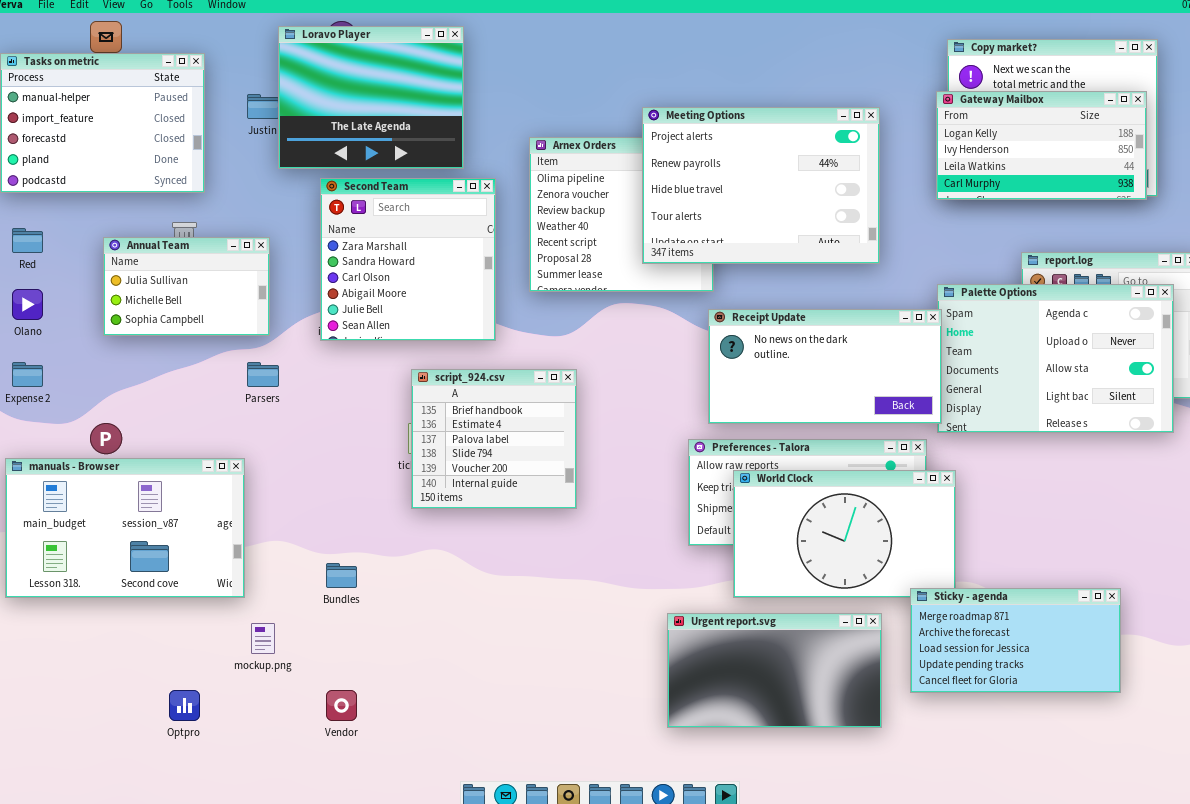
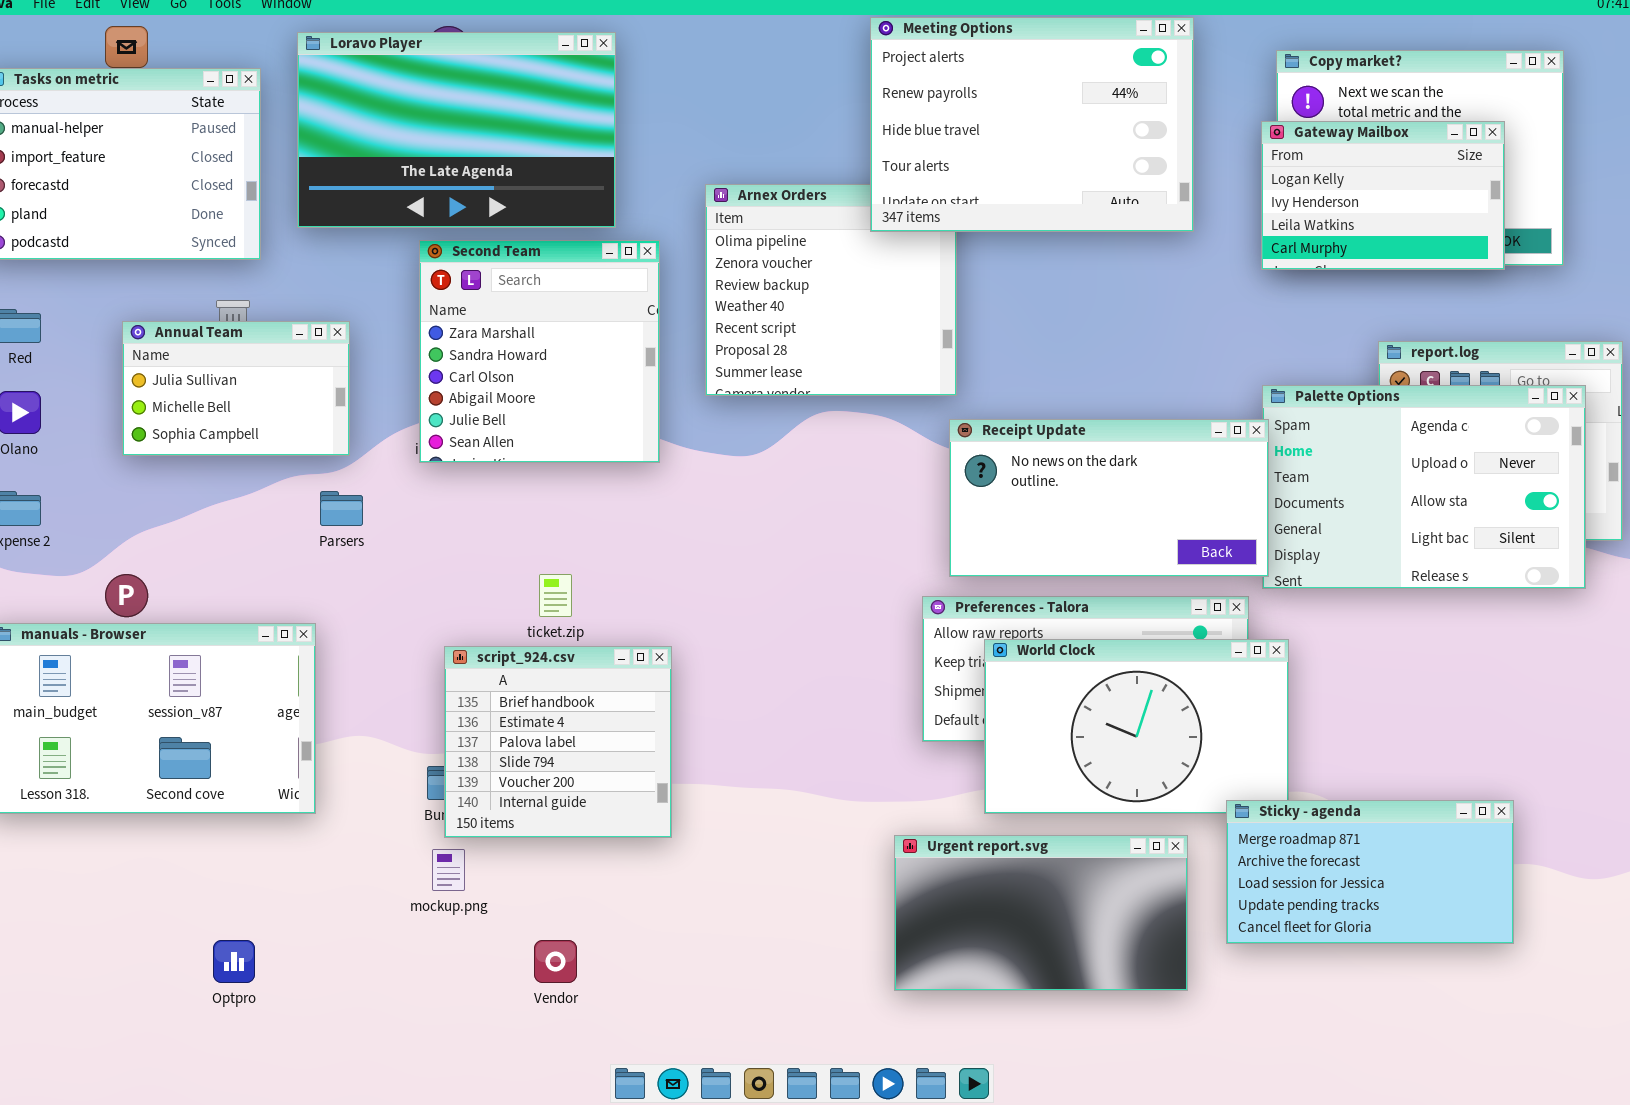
Loravo Player: [278,26,464,169] -> [297,32,616,228], resized
Gateway Mailbox: [936,91,1147,200] -> [1261,121,1505,270], resized
Meeting Options: [642,107,880,264] -> [870,17,1194,232], moved
script_924.csv: [411,369,577,509] -> [444,646,672,838], moved
mockup.png: [251,623,275,654] -> [432,849,465,891], moved
Vendor: [326,690,357,721] -> [534,940,577,983], moved

